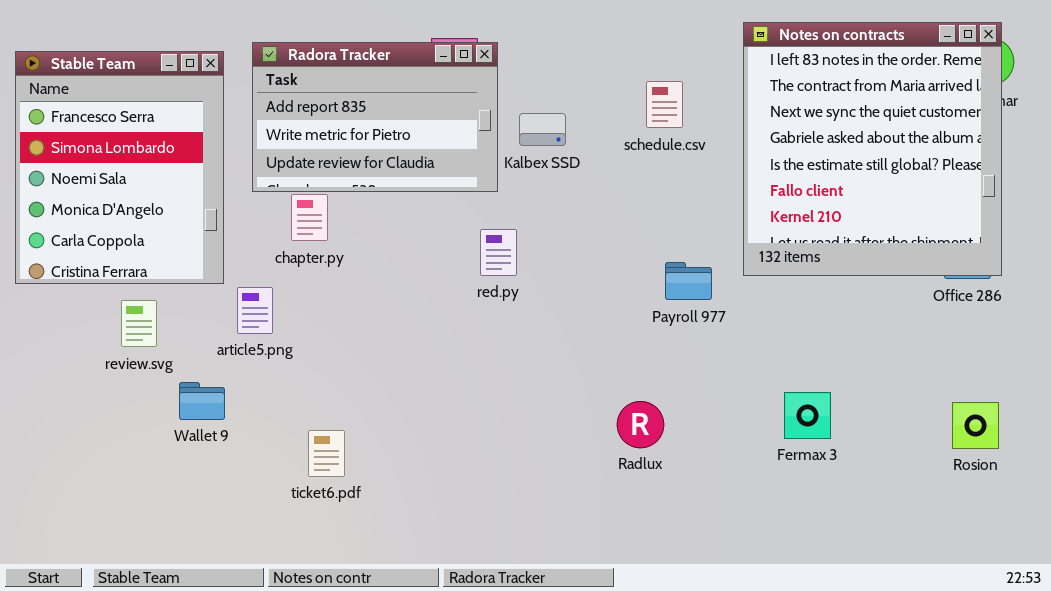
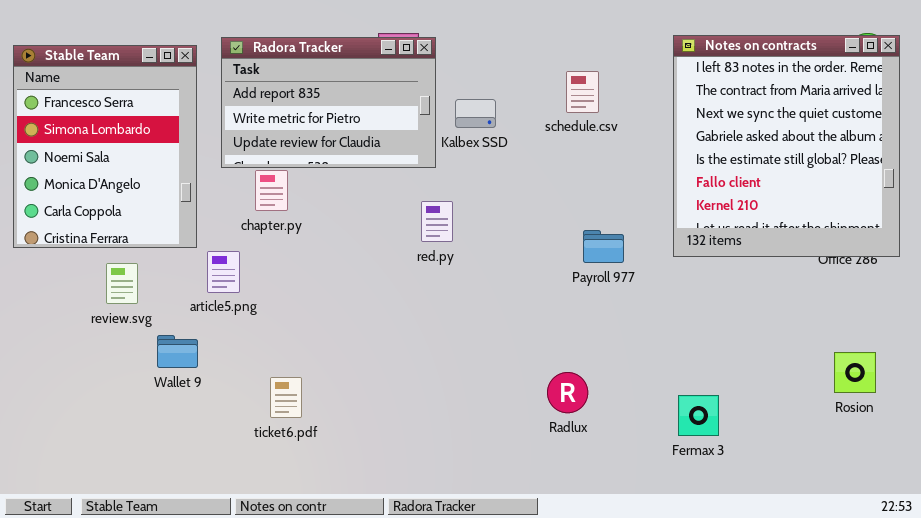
Notes on contracts: [743,22,1002,276] -> [673,35,900,257], moved
Fermax 3: [784,392,831,439] -> [678,395,719,436], moved
Radlux: [617,401,664,448] -> [547,372,588,413], moved

